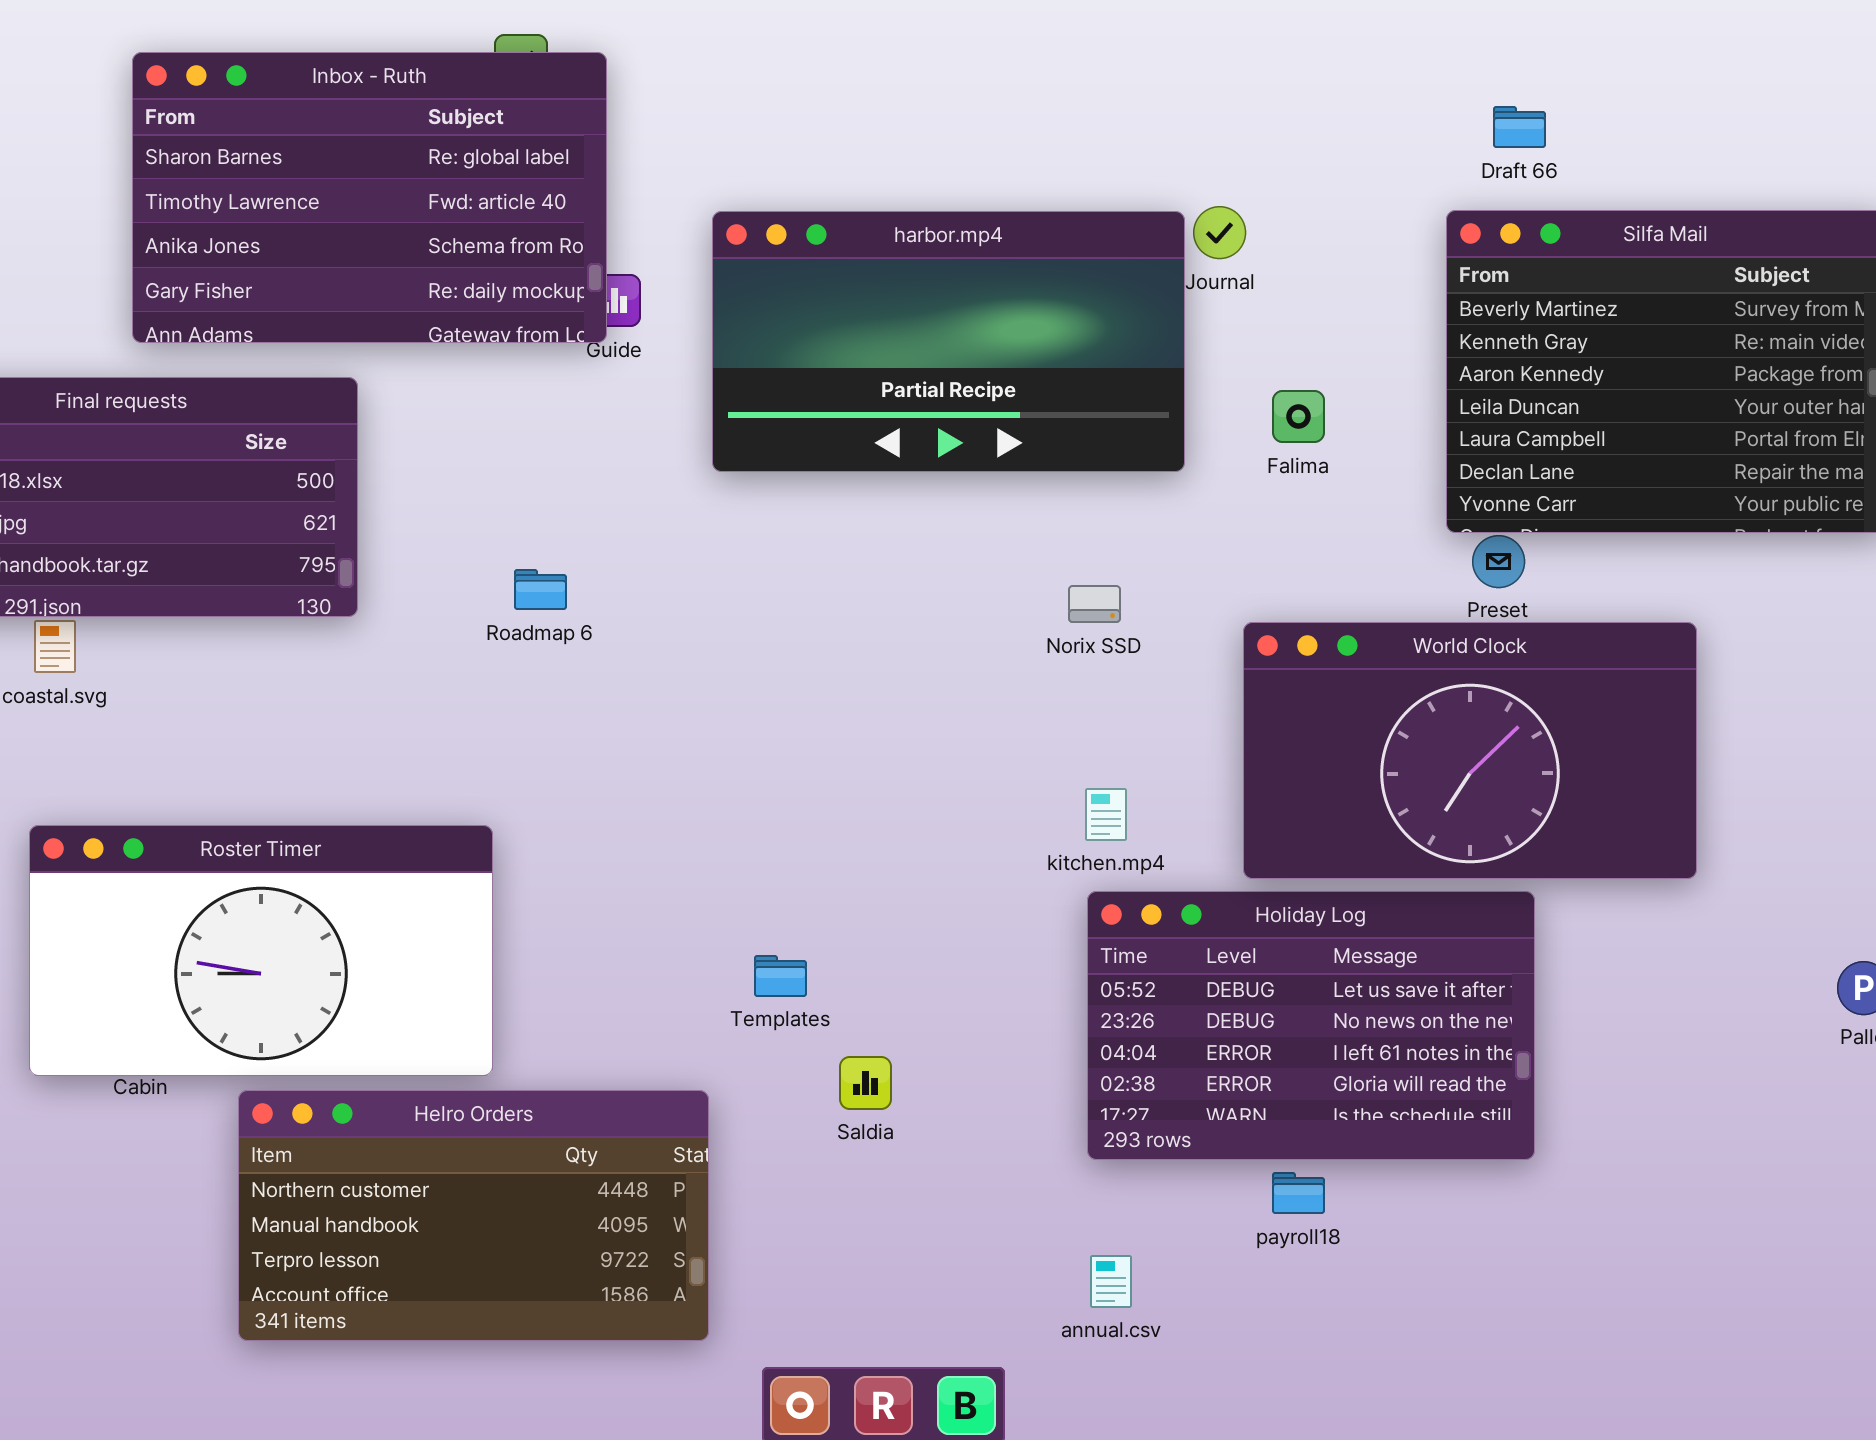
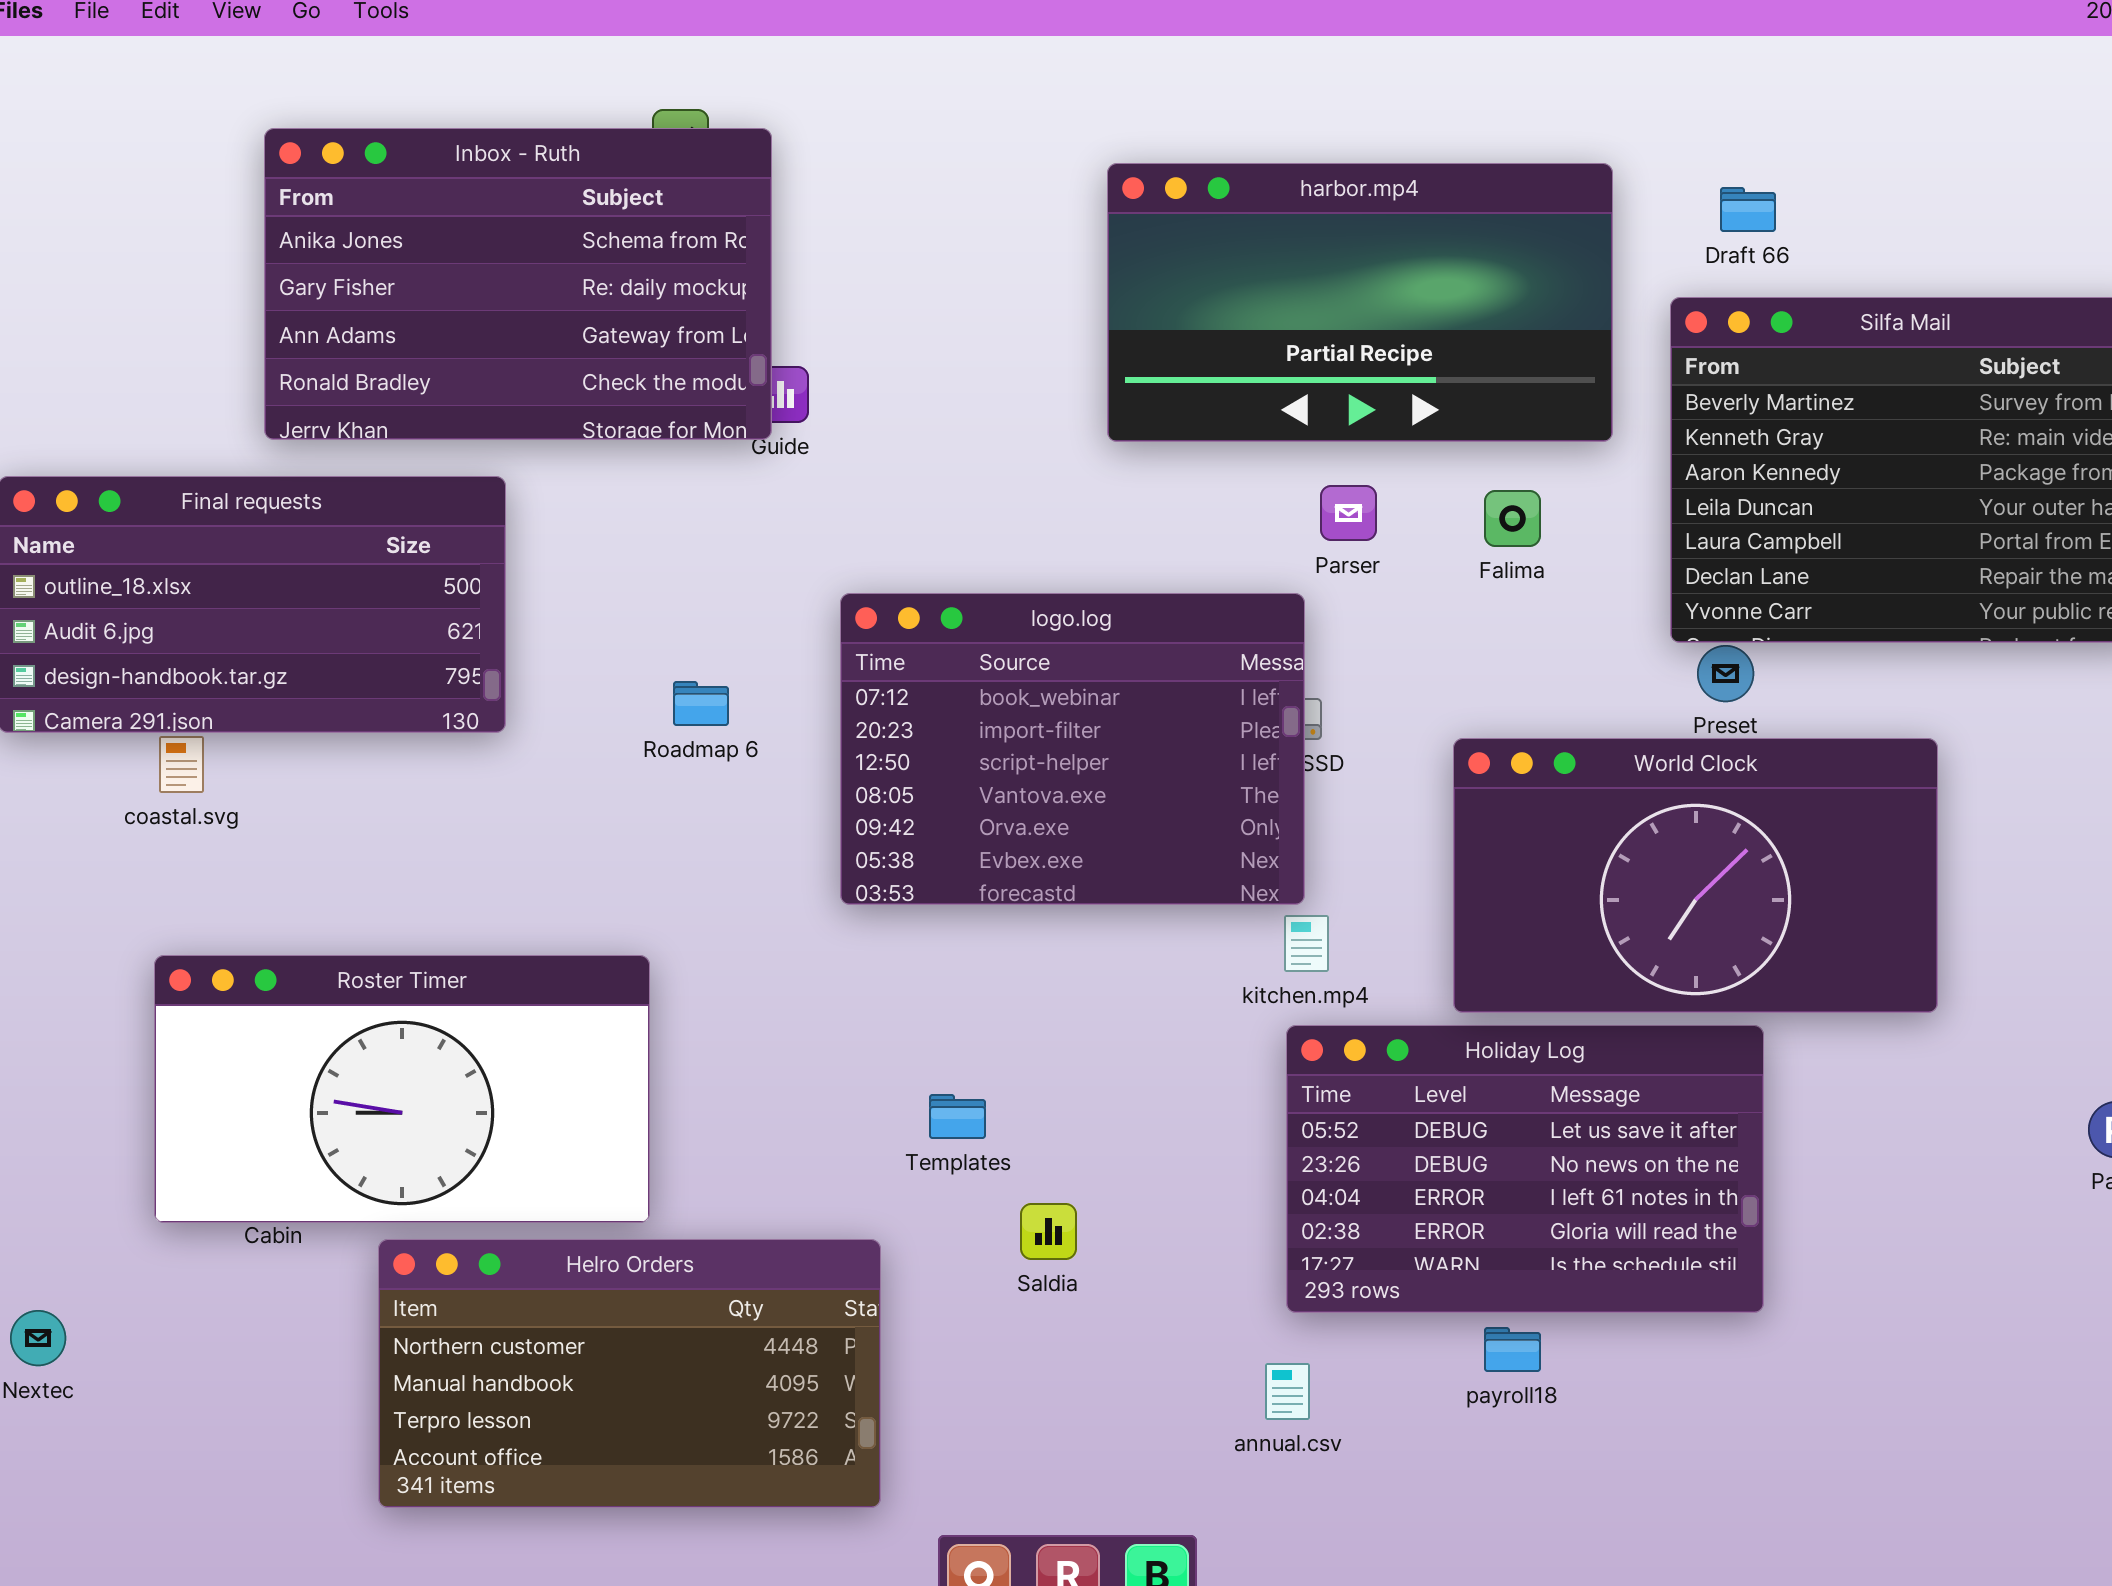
Inbox - Ruth: [132,52,607,343] -> [264,128,772,440], scrolled down 2 rows
harbor.mp4: [712,211,1185,472] -> [1107,163,1613,442], moved
logo.log: none -> [840,593,1305,905], opened
annual.csv: [1090,1255,1132,1308] -> [1265,1363,1310,1420], moved

